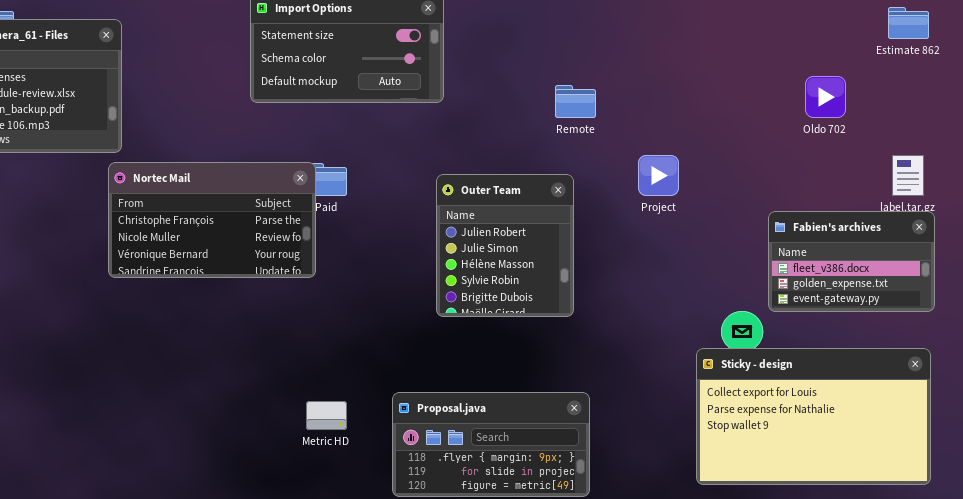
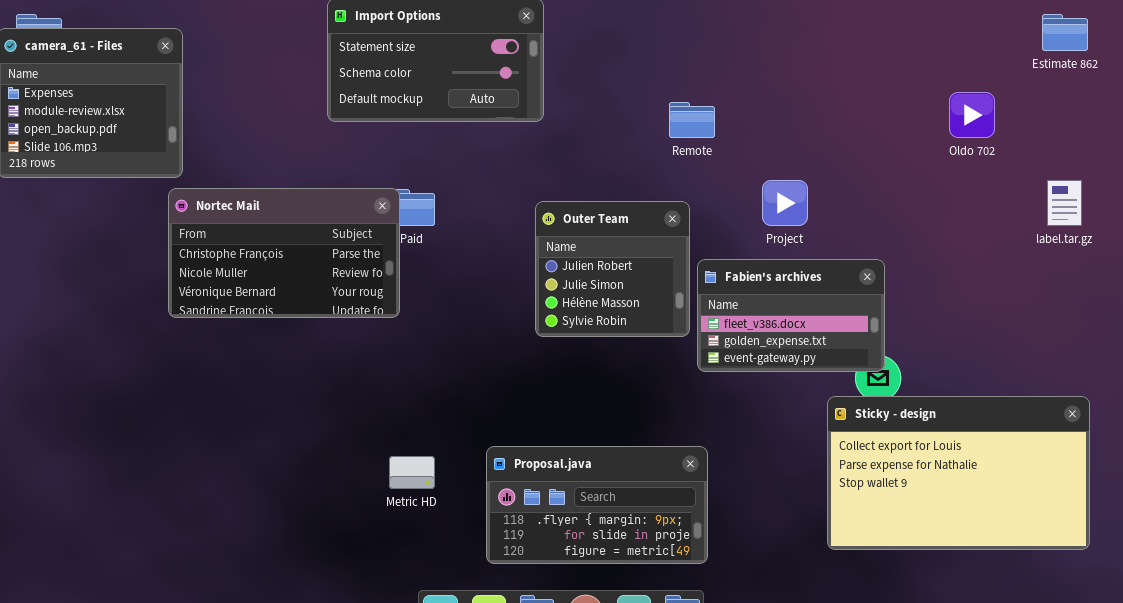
Outer Team: [436,174,574,317] -> [535,201,690,337], resized
Fabien's archives: [768,211,935,312] -> [697,259,885,372], moved

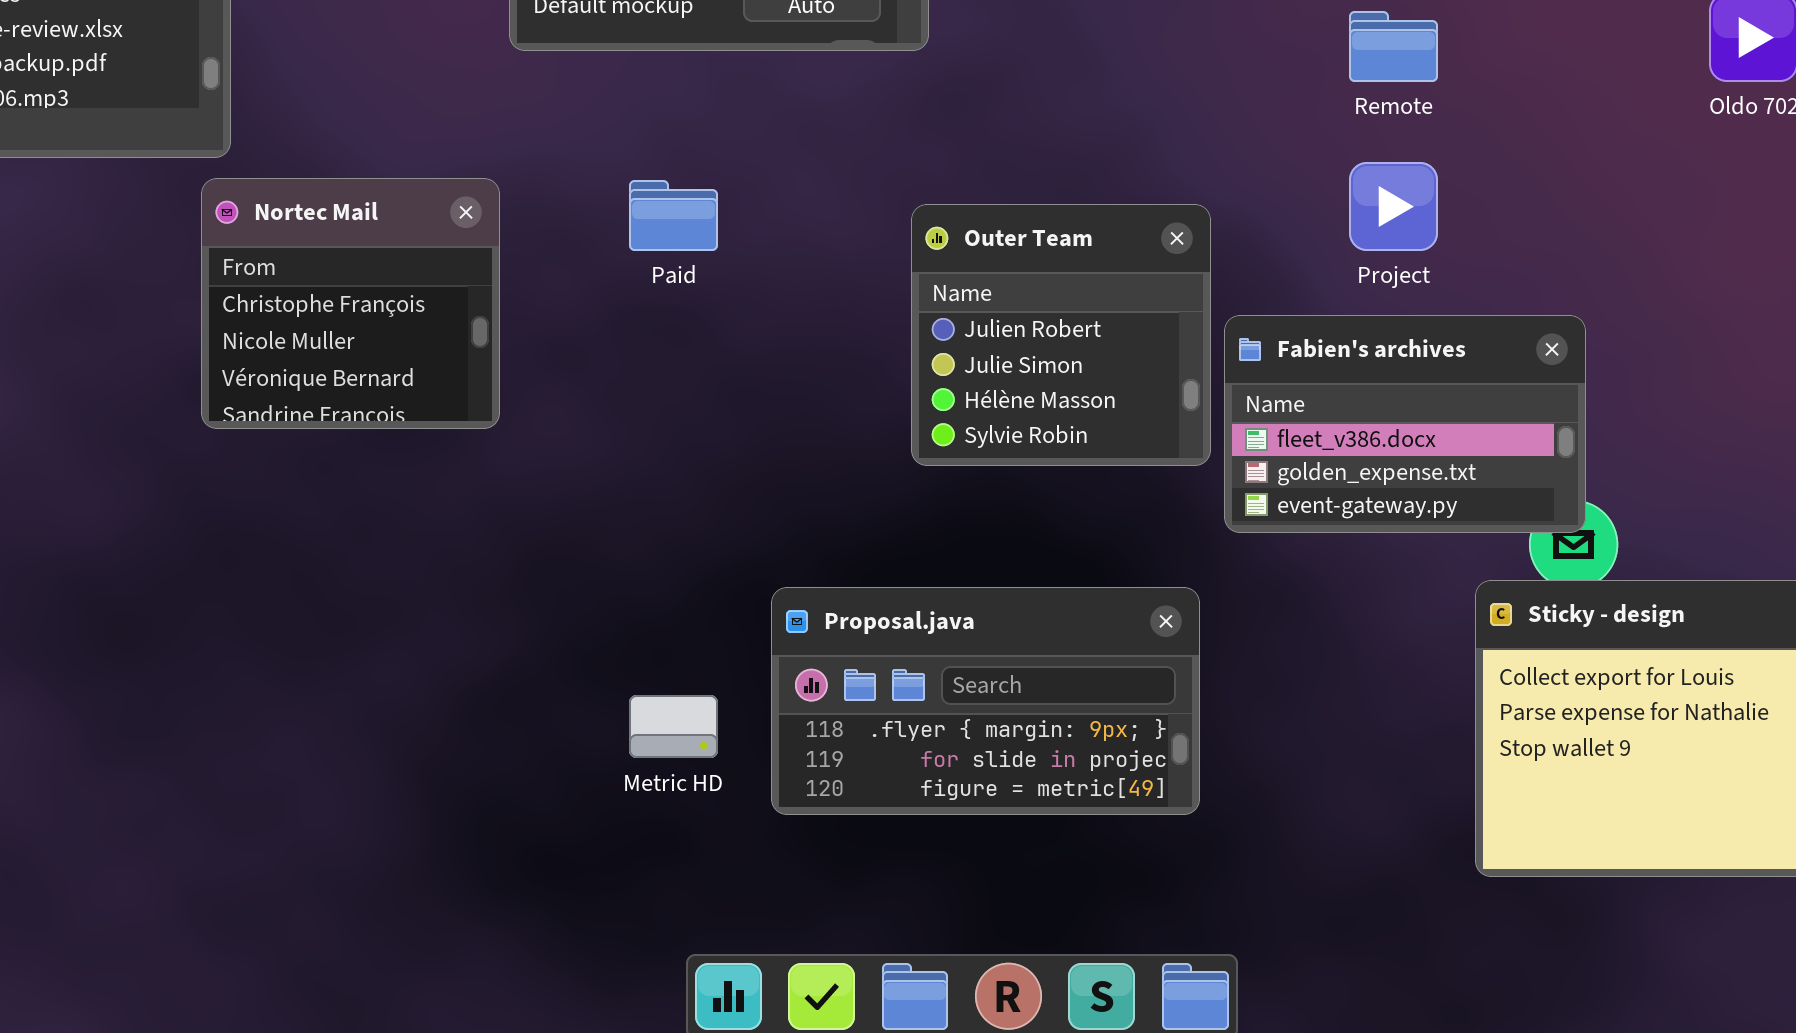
Remote: [669,102,715,138] -> [1349,11,1438,82], moved
Nortec Mail: [168,188,400,318] -> [201,178,500,429], resized
Proposal.java: [486,446,708,564] -> [771,587,1200,815], moved

